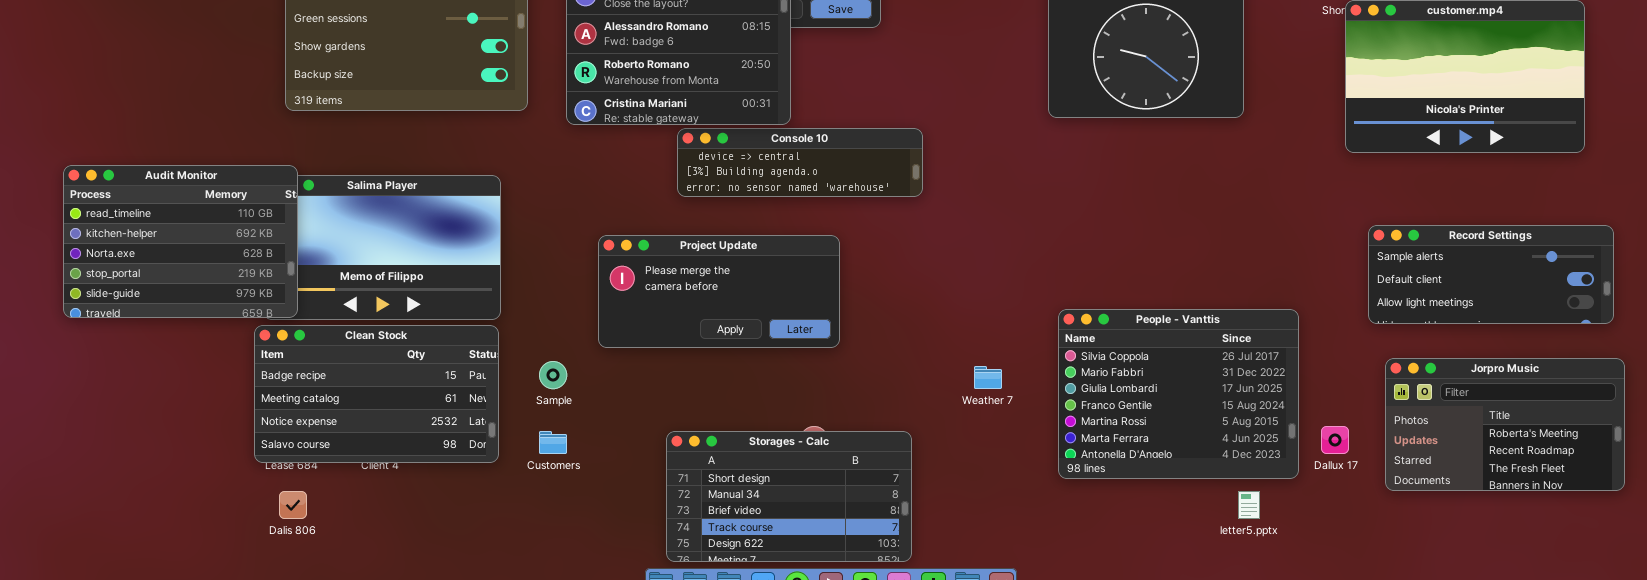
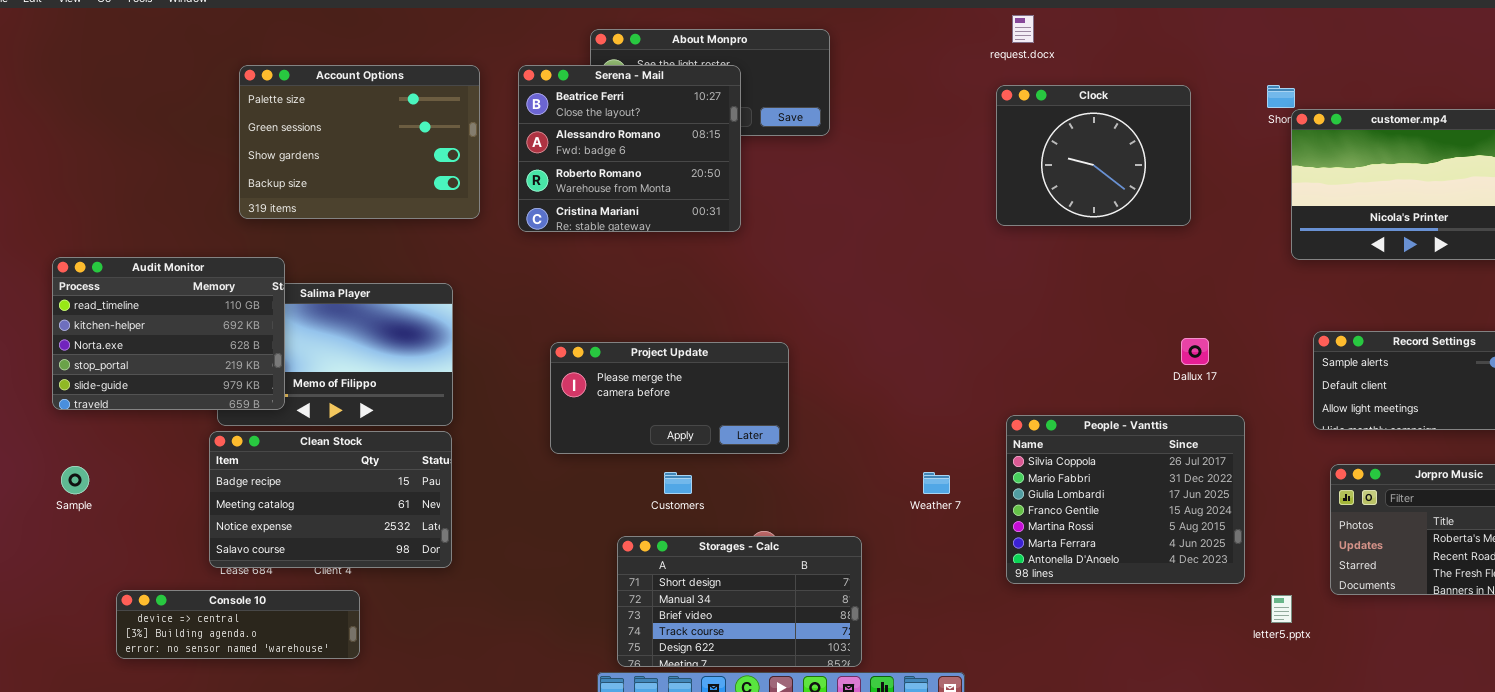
Console 10: [677,128,923,197] -> [116,590,360,659], moved
Audit Monitor: [63,165,298,318] -> [52,257,285,410], moved
Sample: [539,361,567,389] -> [61,466,89,494], moved
Dallux 17: [1321,426,1349,454] -> [1181,338,1209,365], moved
Customers: [539,431,567,454] -> [664,472,692,494], moved
letter5.pptx: [1238,491,1260,519] -> [1271,595,1292,623], moved

